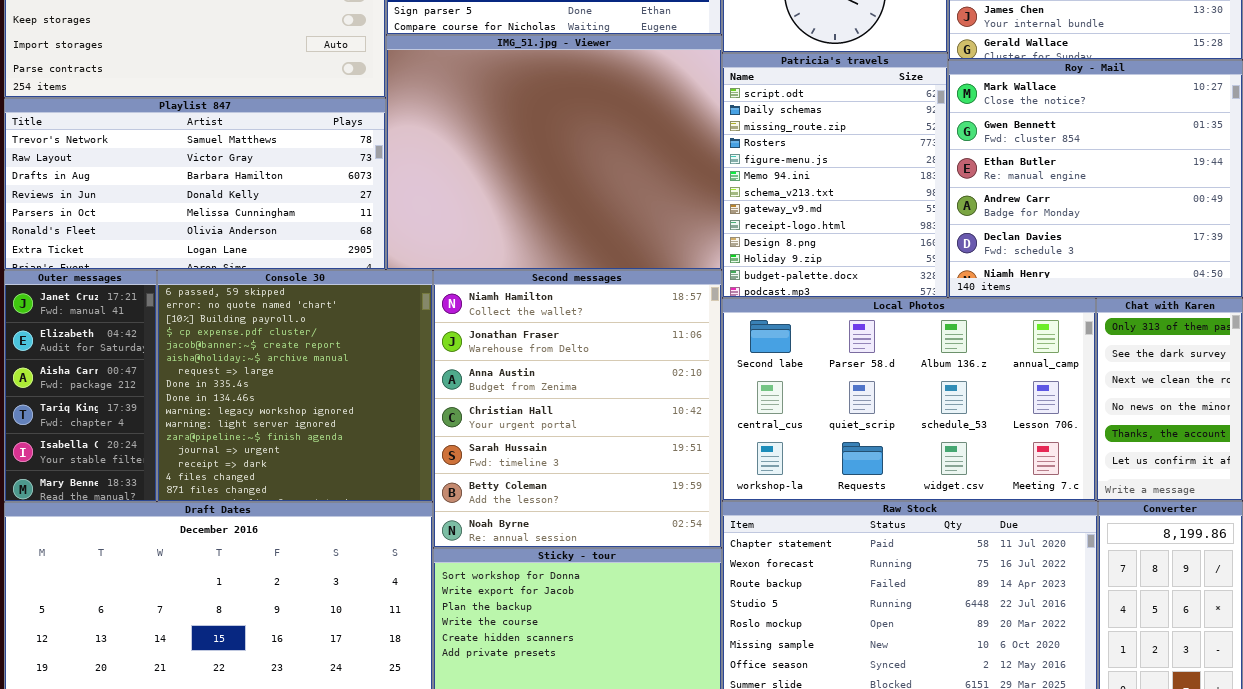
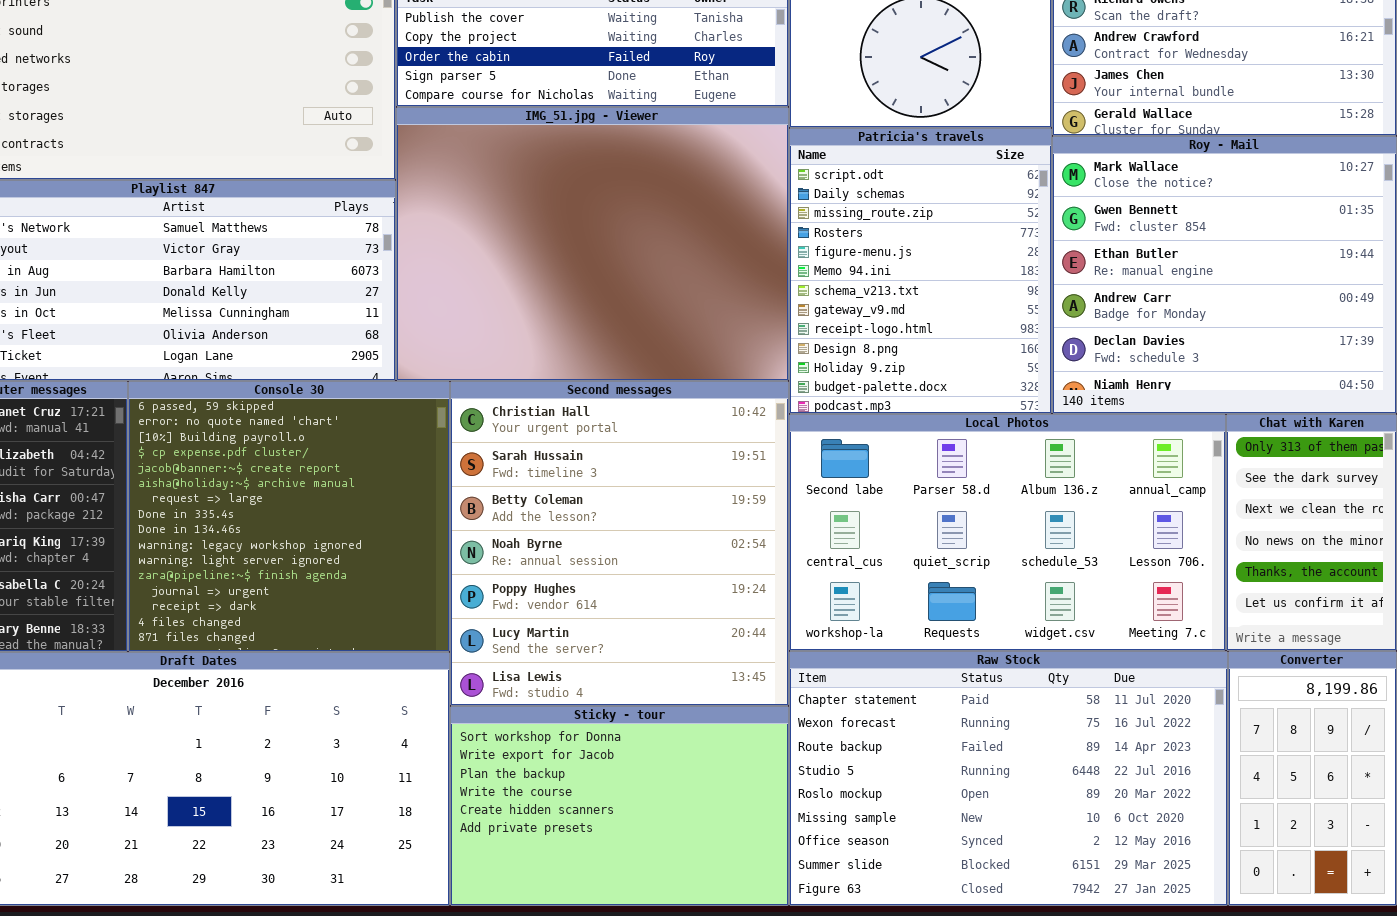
Second messages: [433,270,722,548] -> [450,381,789,706], scrolled down 3 rows

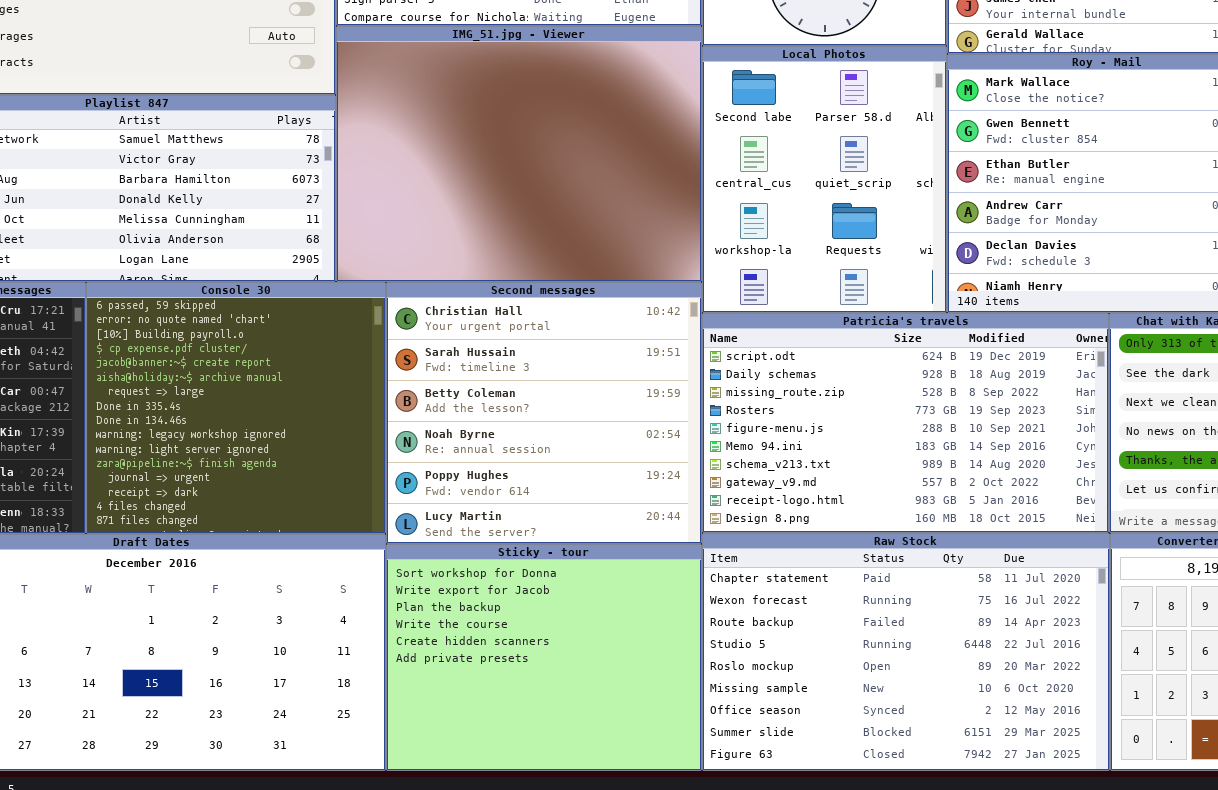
Patricia's travels: [789,128,1052,414] -> [702,313,1109,533], moved, resized
Second messages: [450,381,789,706] -> [386,282,702,544], resized
Local Photos: [789,414,1226,651] -> [702,46,947,313], moved, resized
Sticky - tour: [450,706,789,906] -> [386,544,702,771], resized

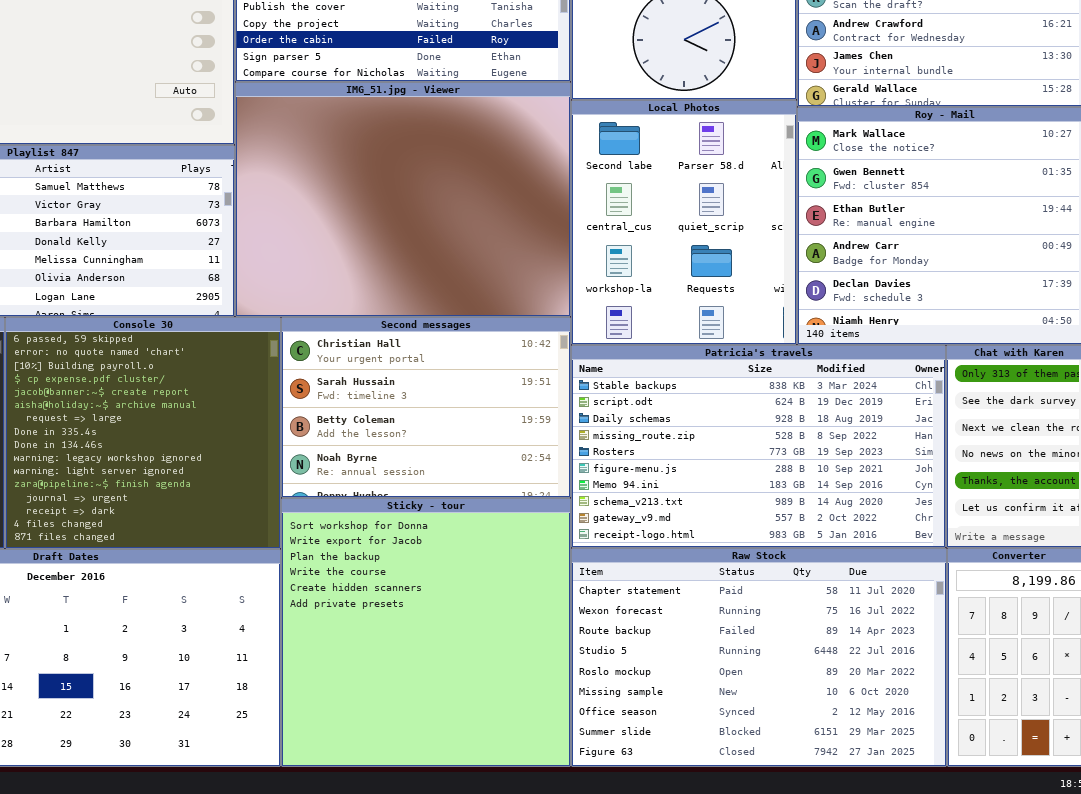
Second messages: [386,282,702,544] -> [281,317,571,498], resized
Patricia's travels: [702,313,1109,533] -> [571,345,946,548], scrolled up 1 row
Sticky - tour: [386,544,702,771] -> [281,498,571,767], resized

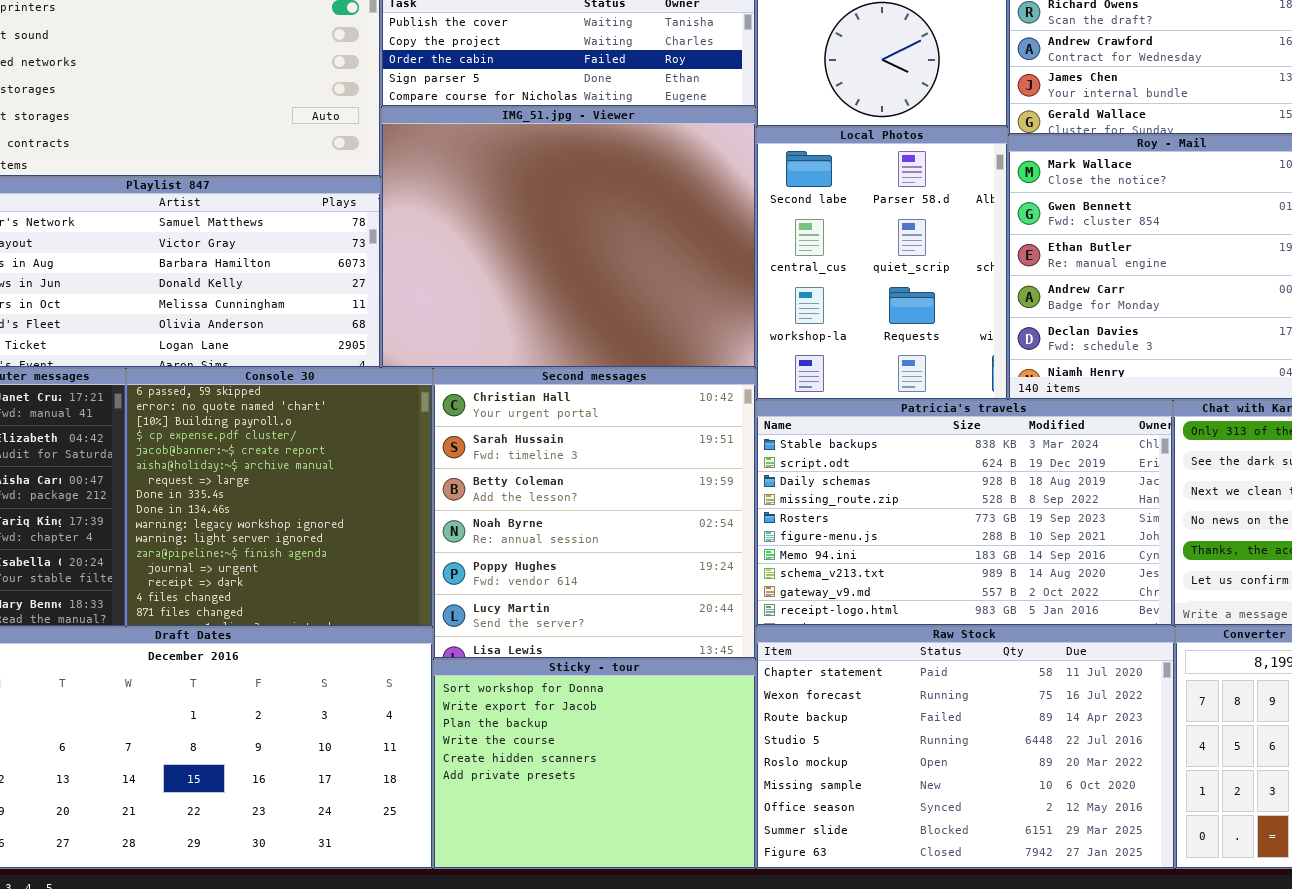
Second messages: [281,317,571,498] -> [433,368,756,659], resized
Sticky - tour: [281,498,571,767] -> [433,659,756,869], resized

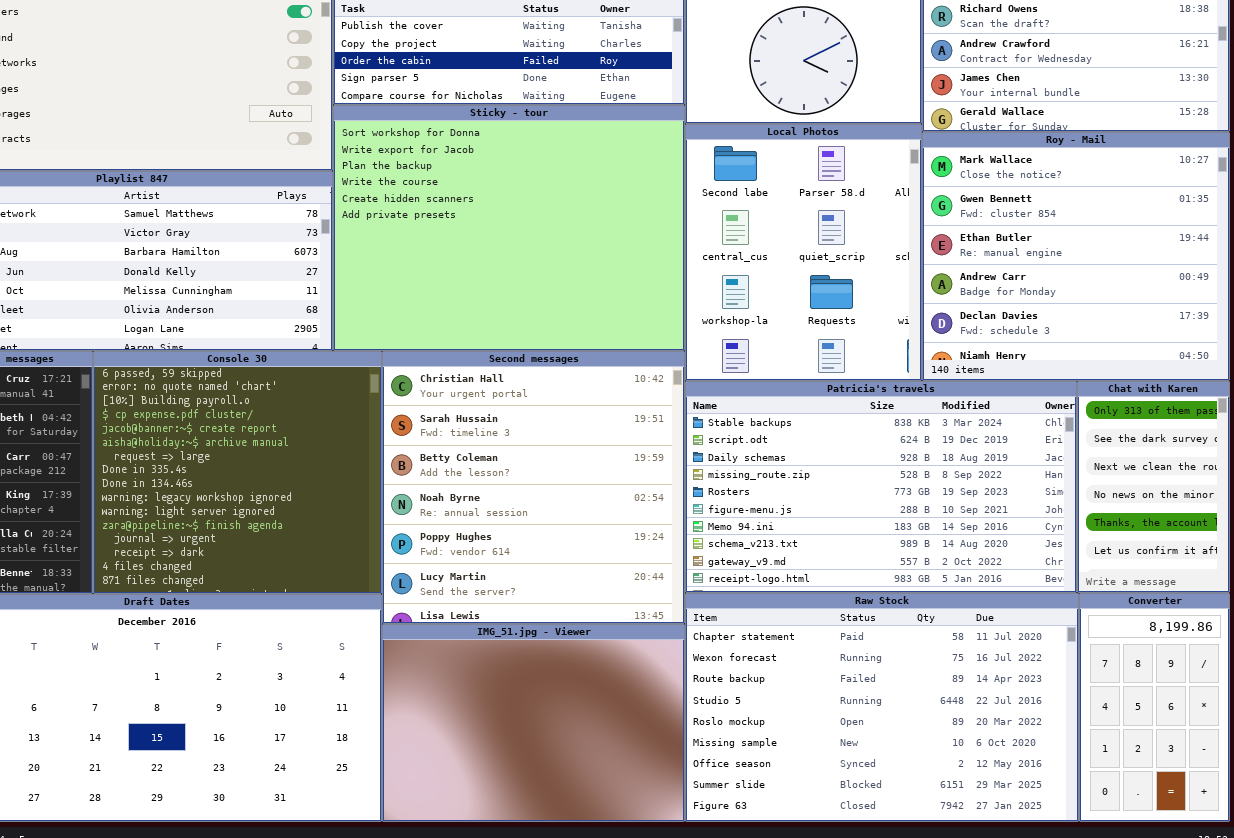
IMG_51.jpg - Viewer: [381,107,756,368] -> [382,624,685,822], moved, resized
Sticky - tour: [433,659,756,869] -> [333,105,685,351], moved, resized

